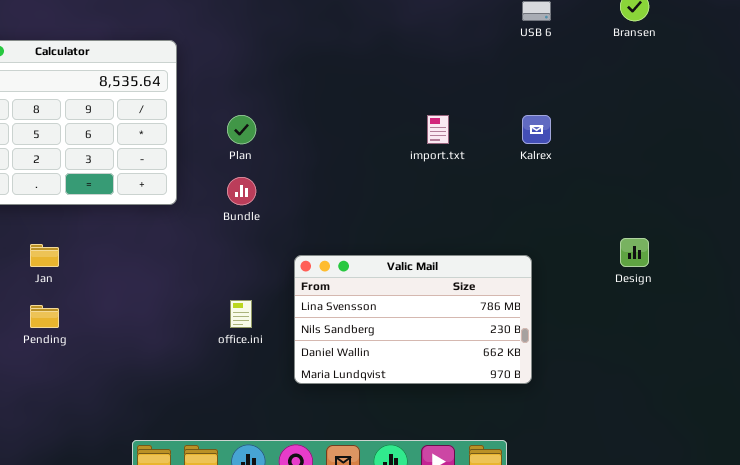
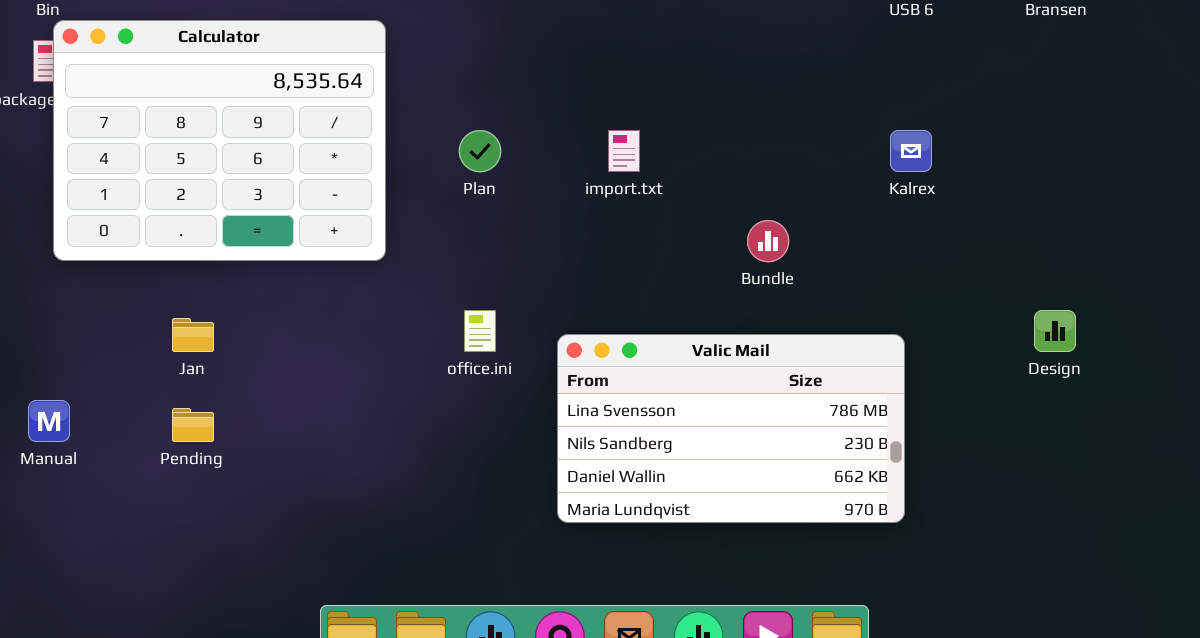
import.txt: [427,115,449,144] -> [608,130,640,172], moved
Bundle: [227,177,256,205] -> [747,220,789,262], moved
office.ini: [230,300,252,328] -> [464,310,496,352], moved

